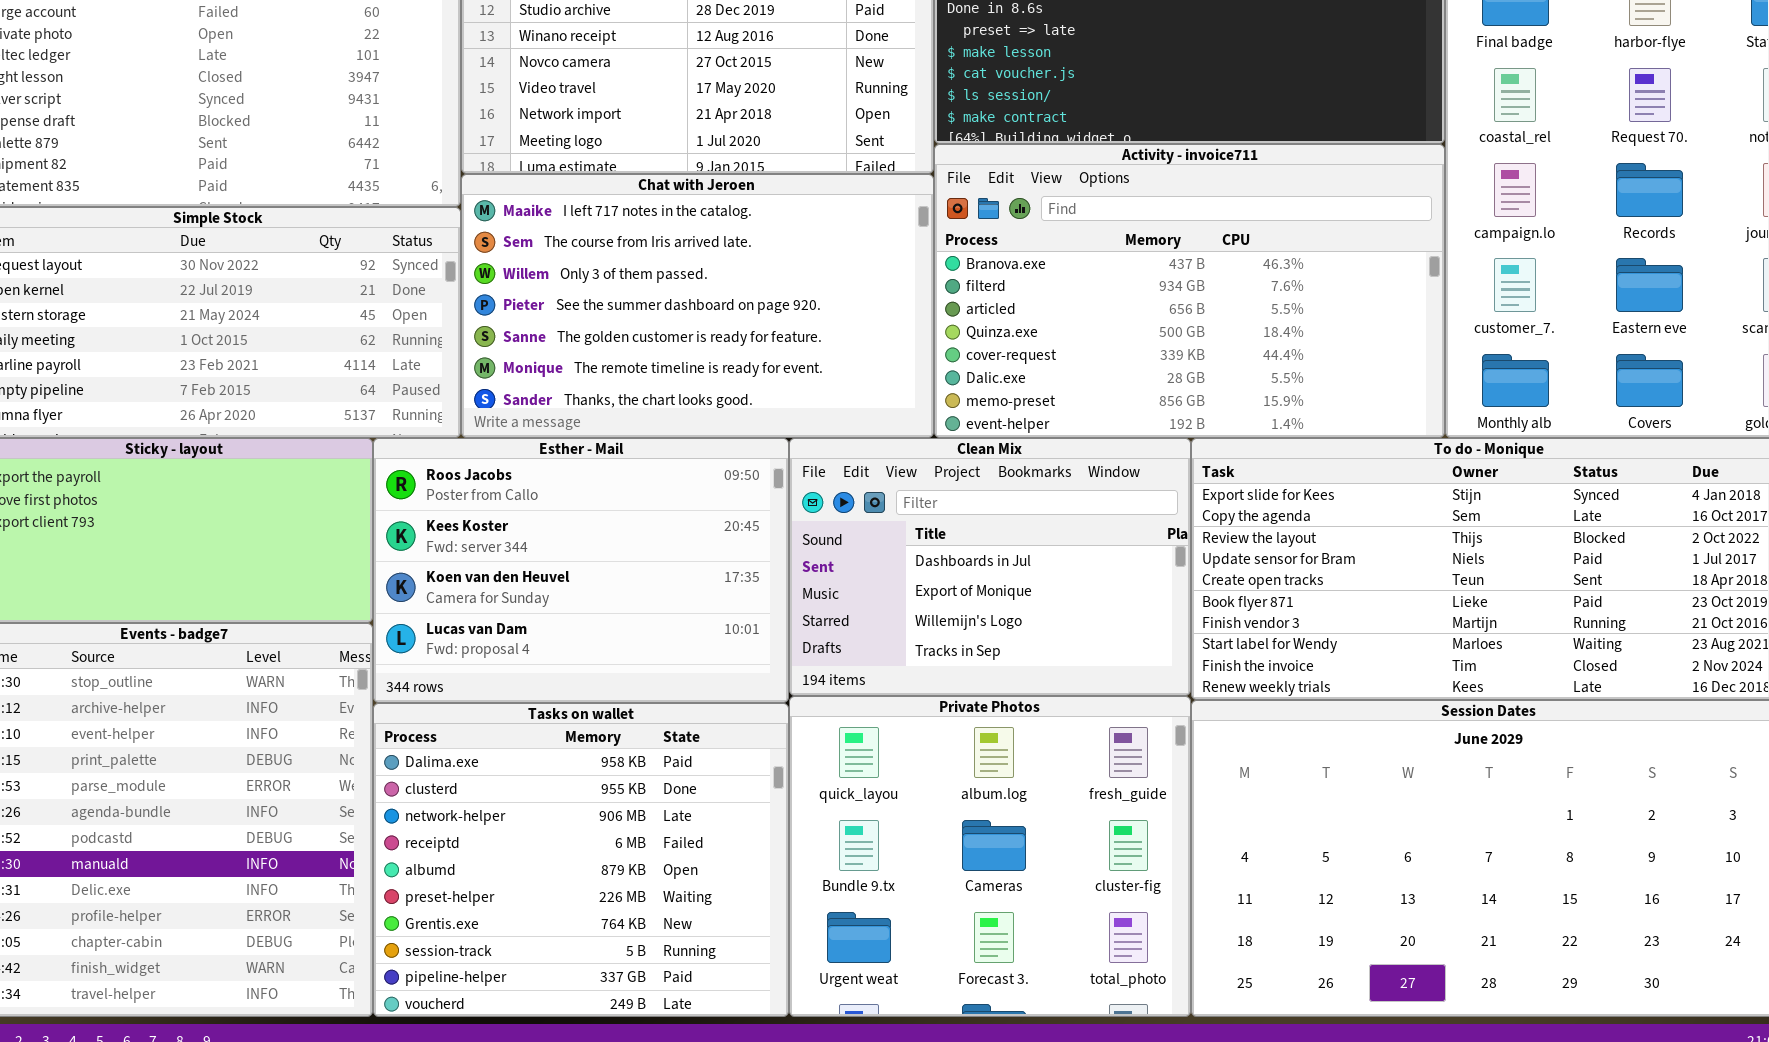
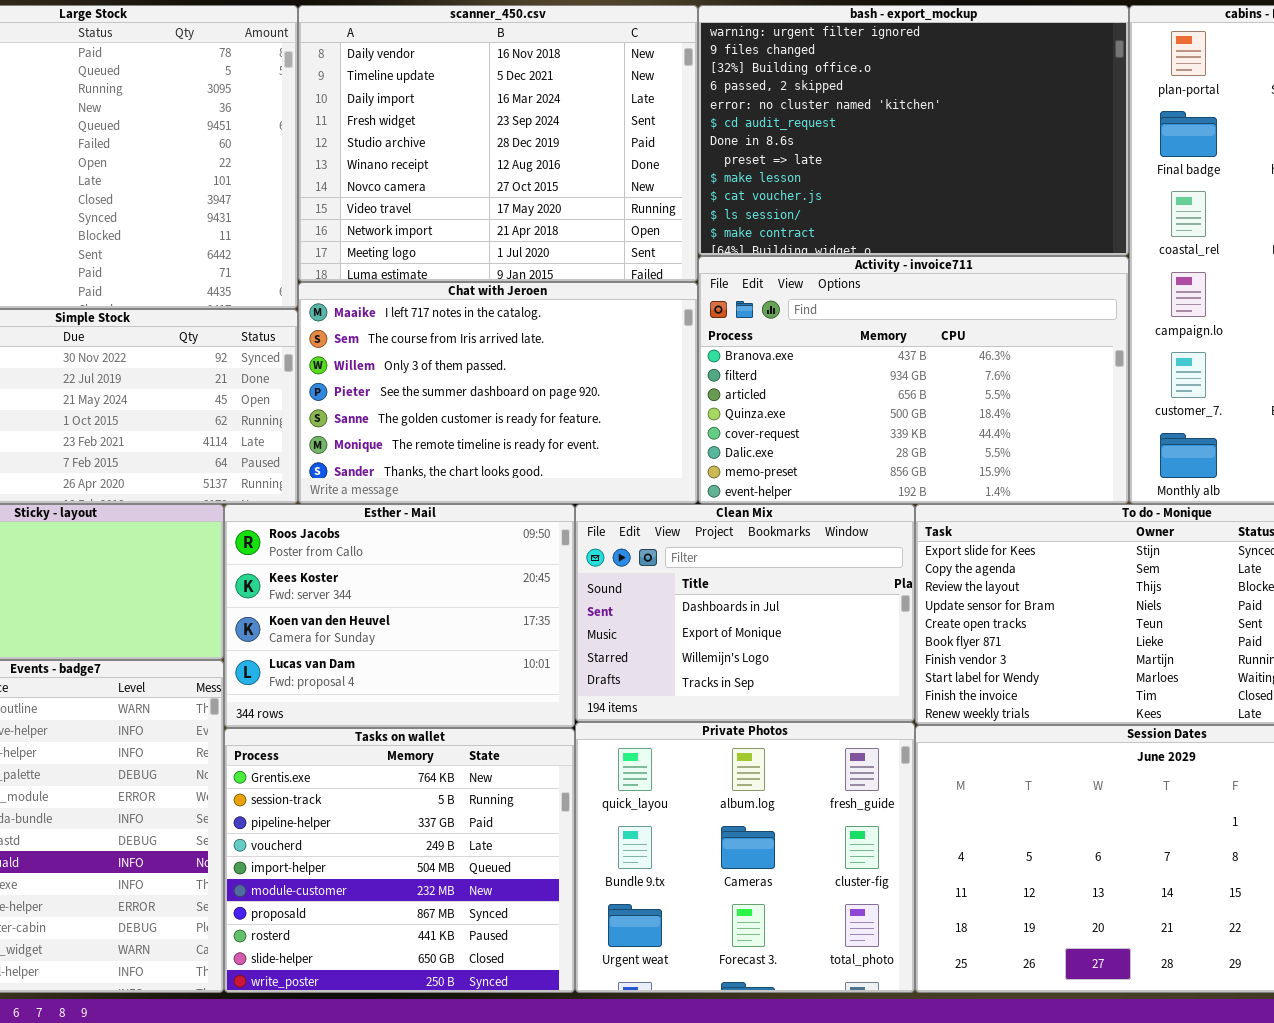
Tasks on wallet: [373,703,789,1017] -> [224,728,575,993], scrolled down 6 rows

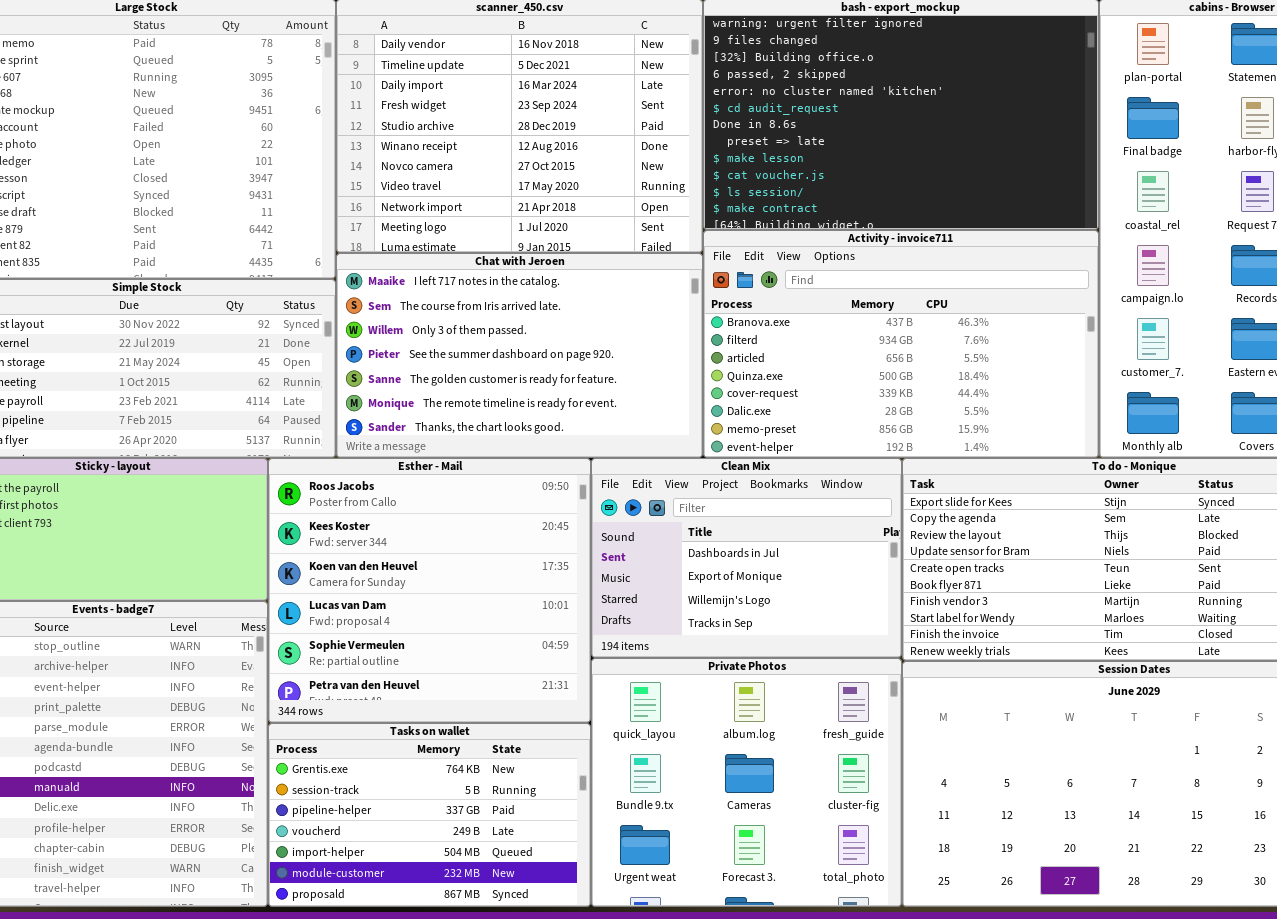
Esther - Mail: [224,504,575,728] -> [268,458,591,723], resized
Tasks on wallet: [224,728,575,993] -> [268,723,591,907], resized

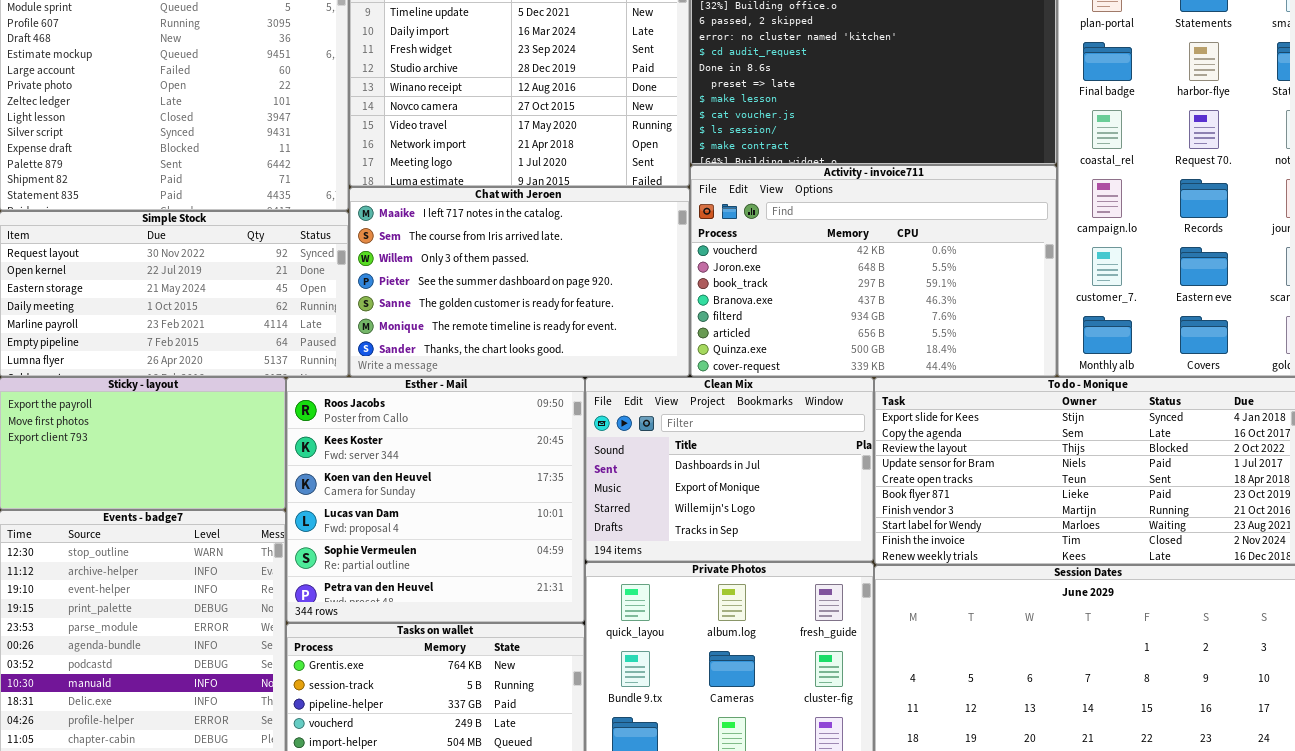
Activity - invoice711: [703,230,1099,458] -> [690,165,1057,377], scrolled up 3 rows

